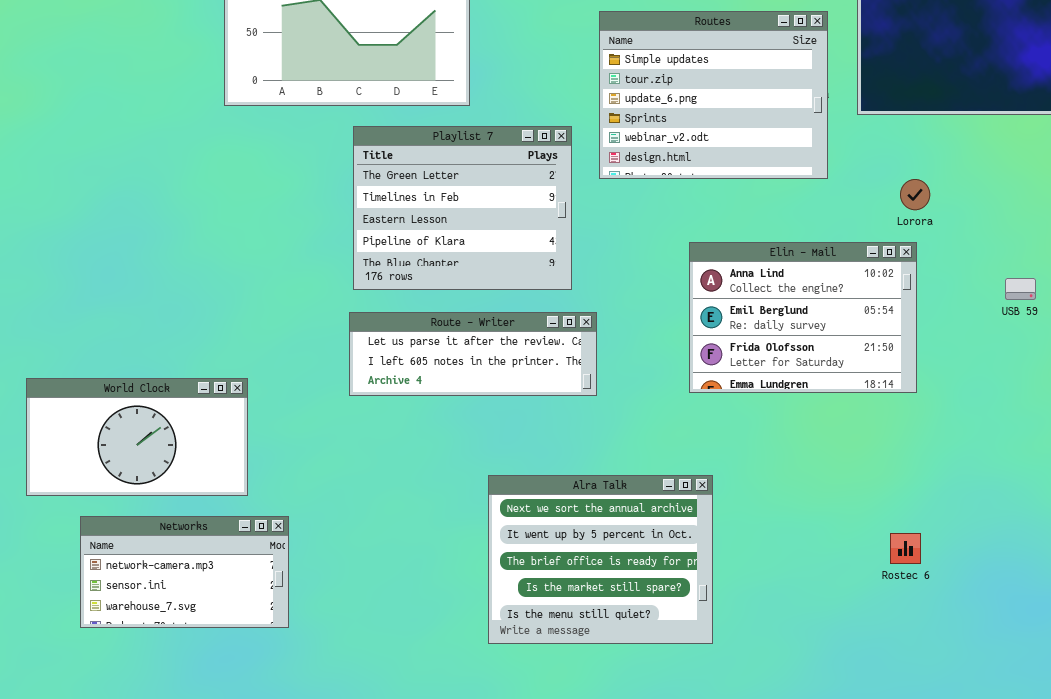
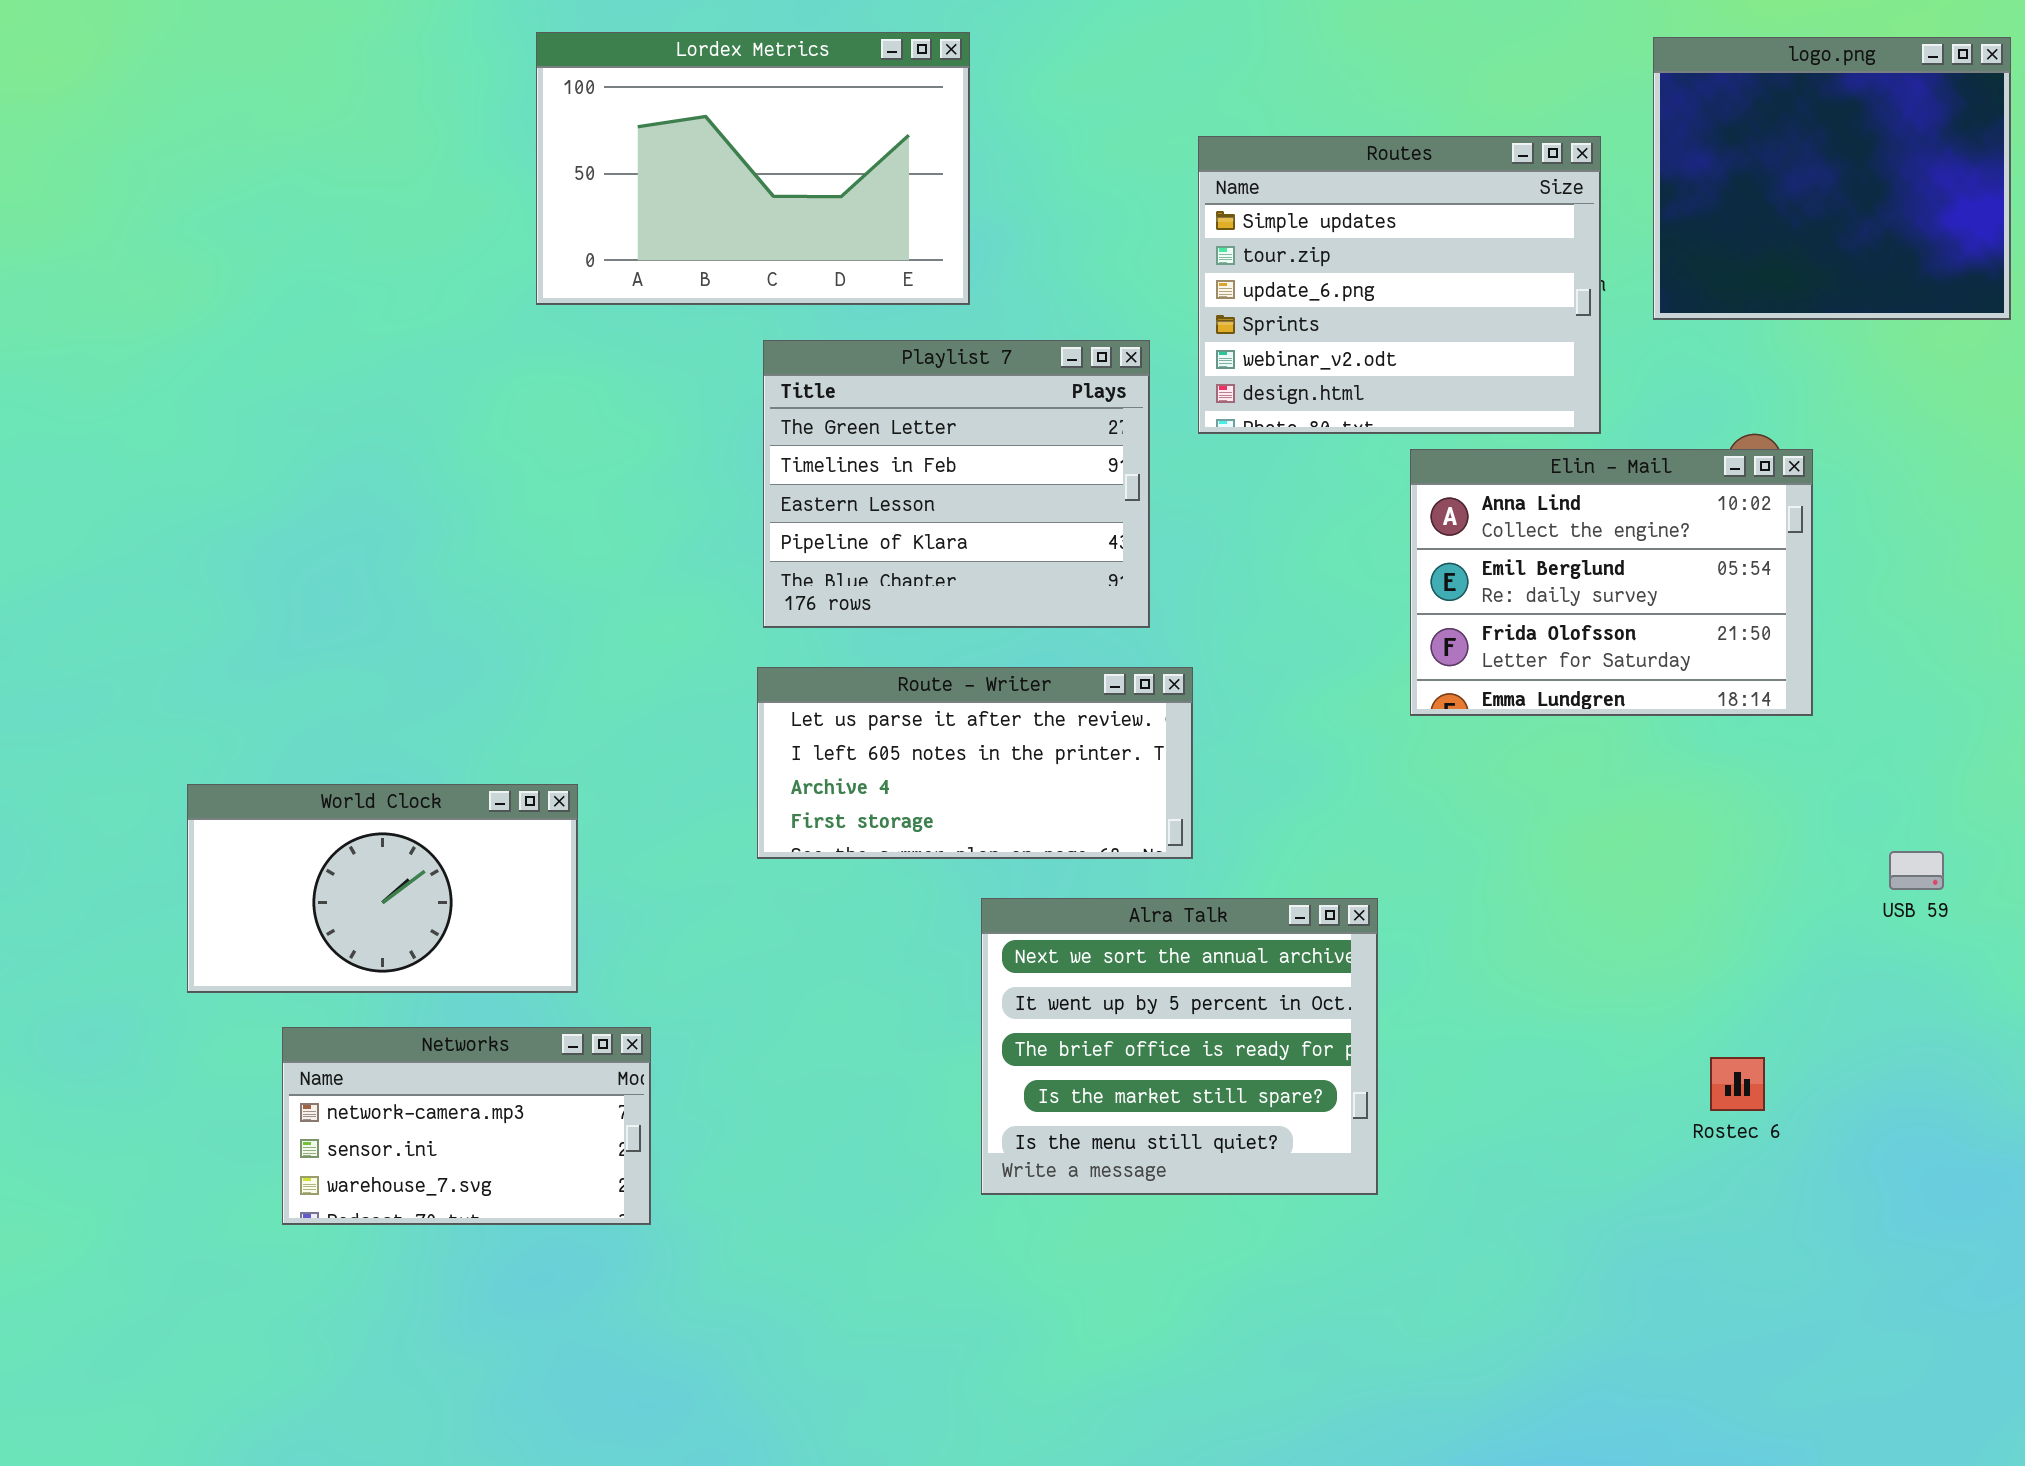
Elin - Mail: [689,242,917,393] -> [1410,449,1813,716], moved
USB 59: [1005,278,1036,300] -> [1889,851,1944,890], moved
Route - Writer: [349,312,597,396] -> [757,667,1193,859], resized
Alra Talk: [488,475,713,644] -> [981,898,1378,1195], moved

